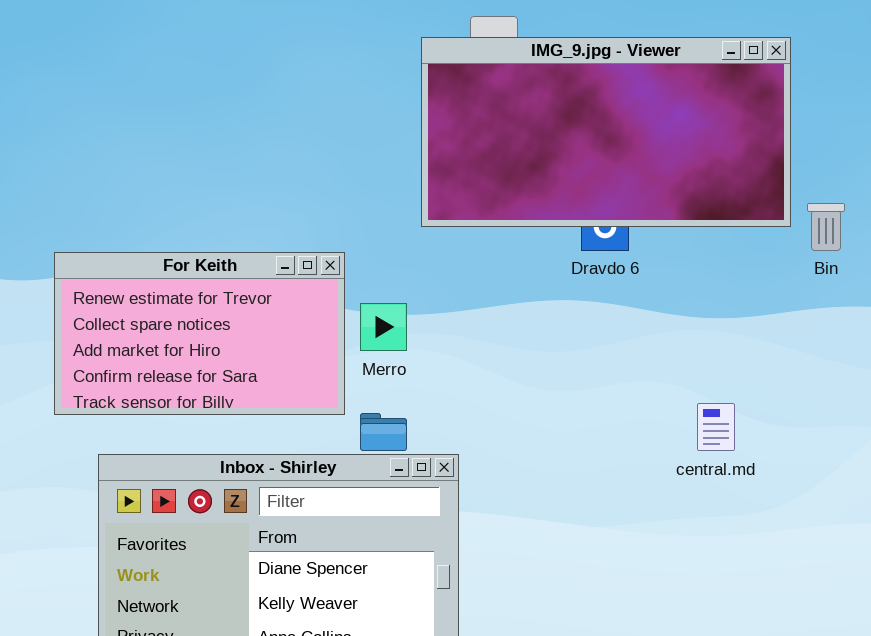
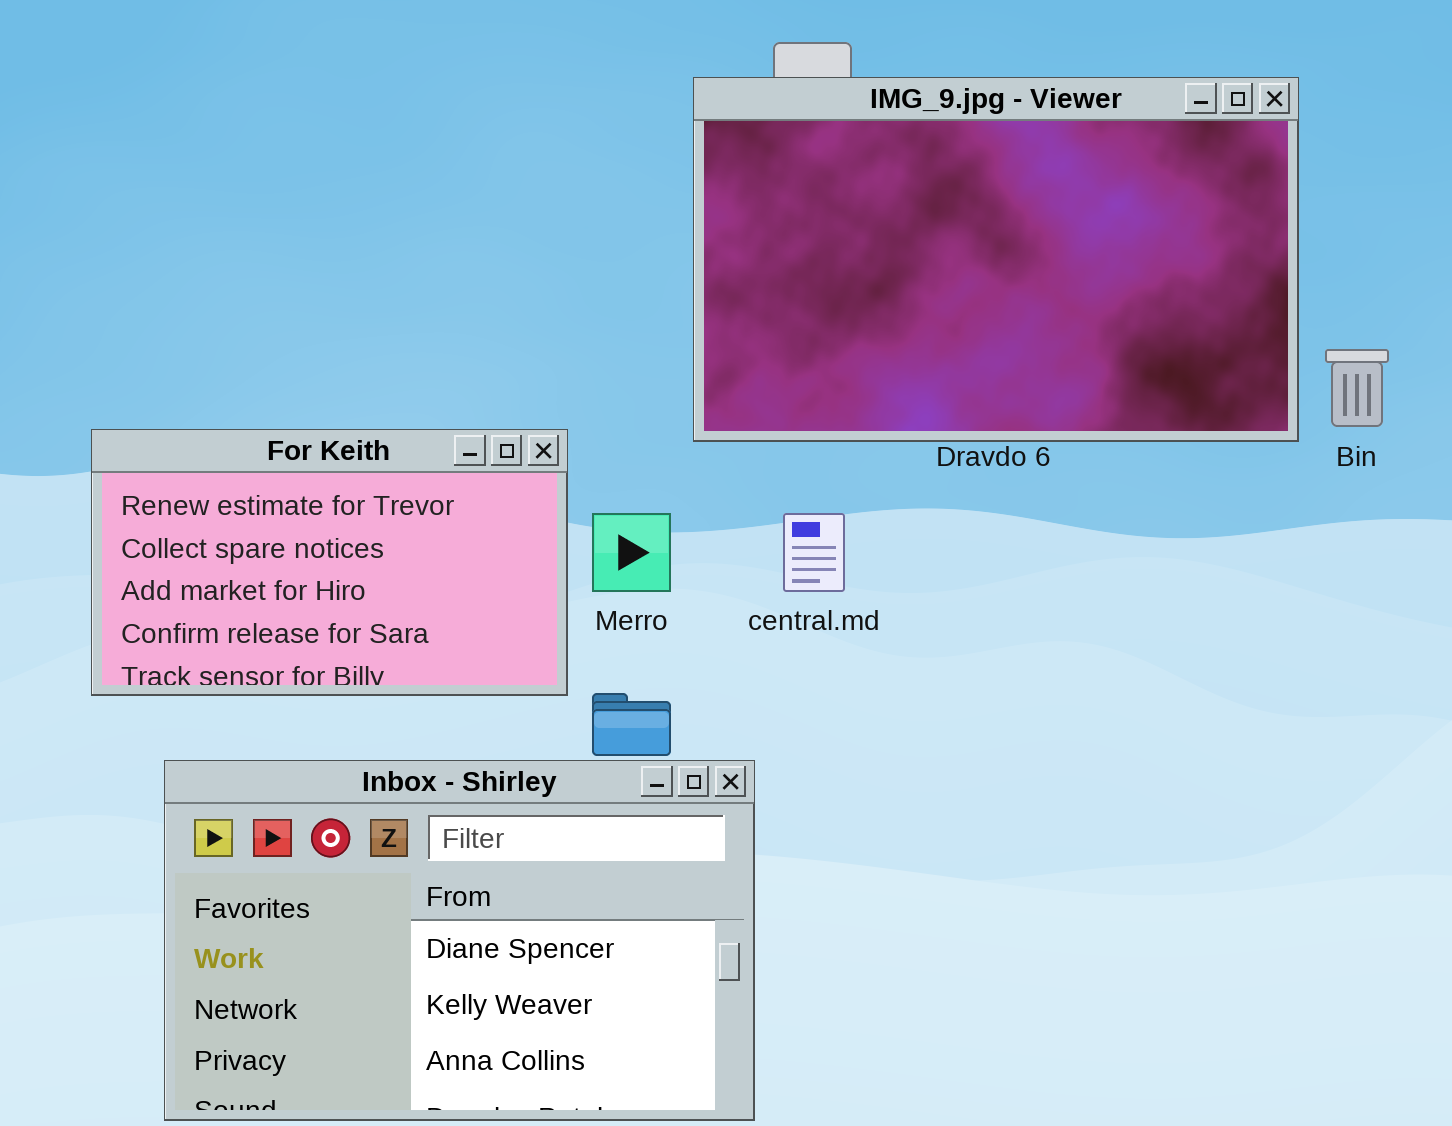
IMG_9.jpg - Viewer: [421,37,791,227] -> [693,77,1299,442], resized
central.md: [697,403,735,451] -> [783,513,845,592], moved

